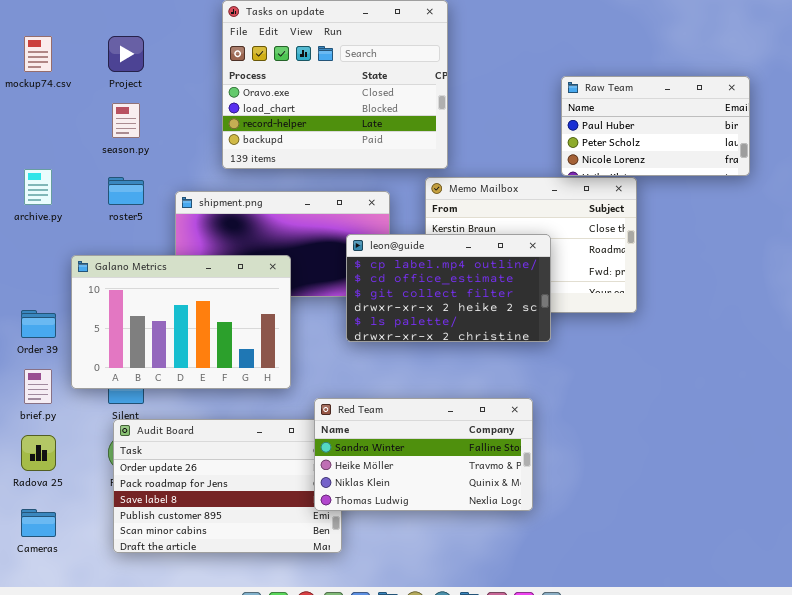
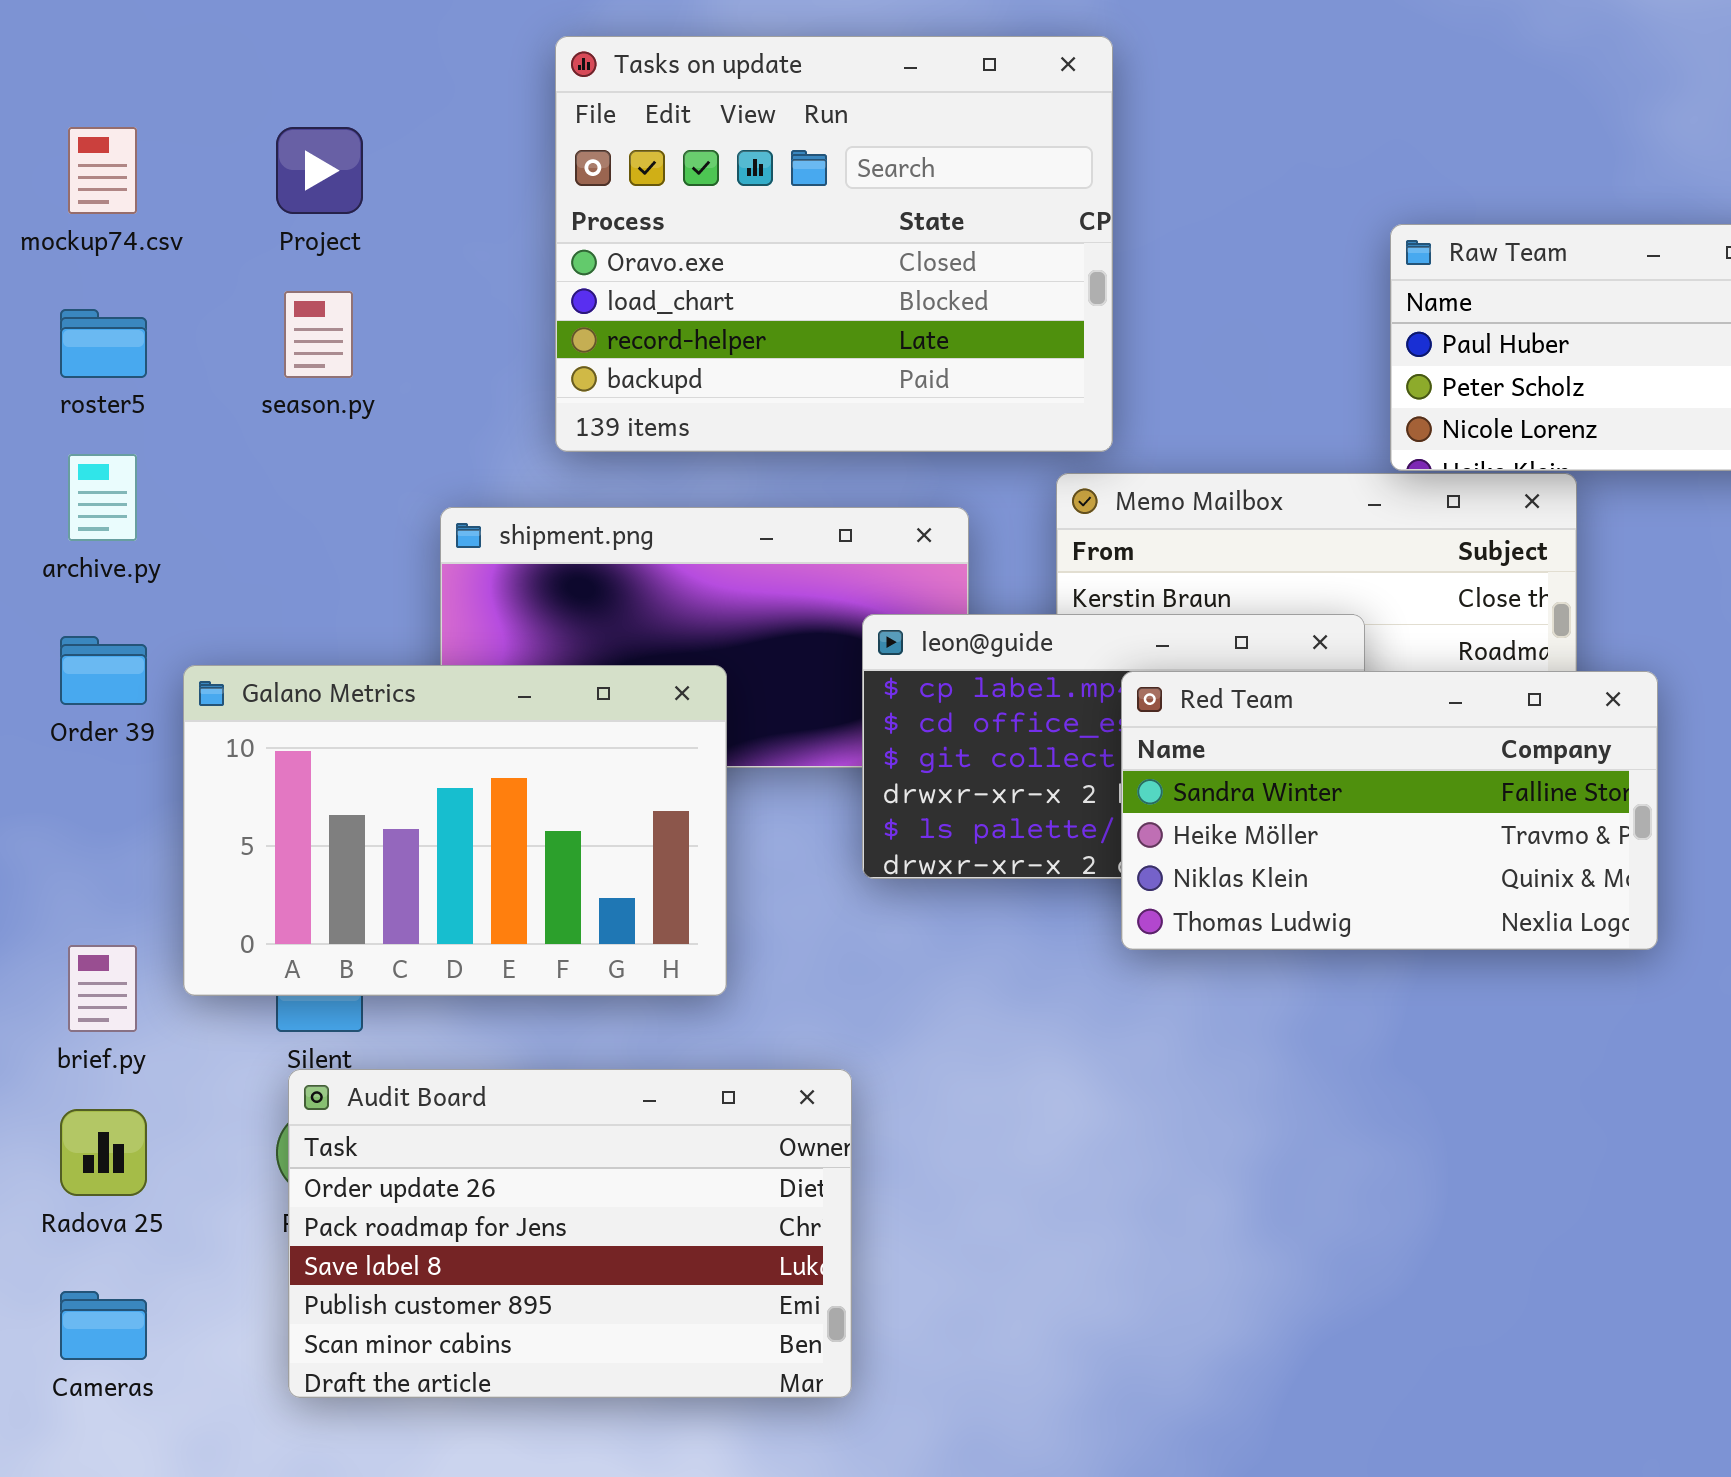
roster5: [108,177,144,205] -> [60,309,147,378], moved
Order 39: [21,310,56,338] -> [60,636,147,705], moved
Red Team: [314,398,533,511] -> [1121,671,1658,950], moved

